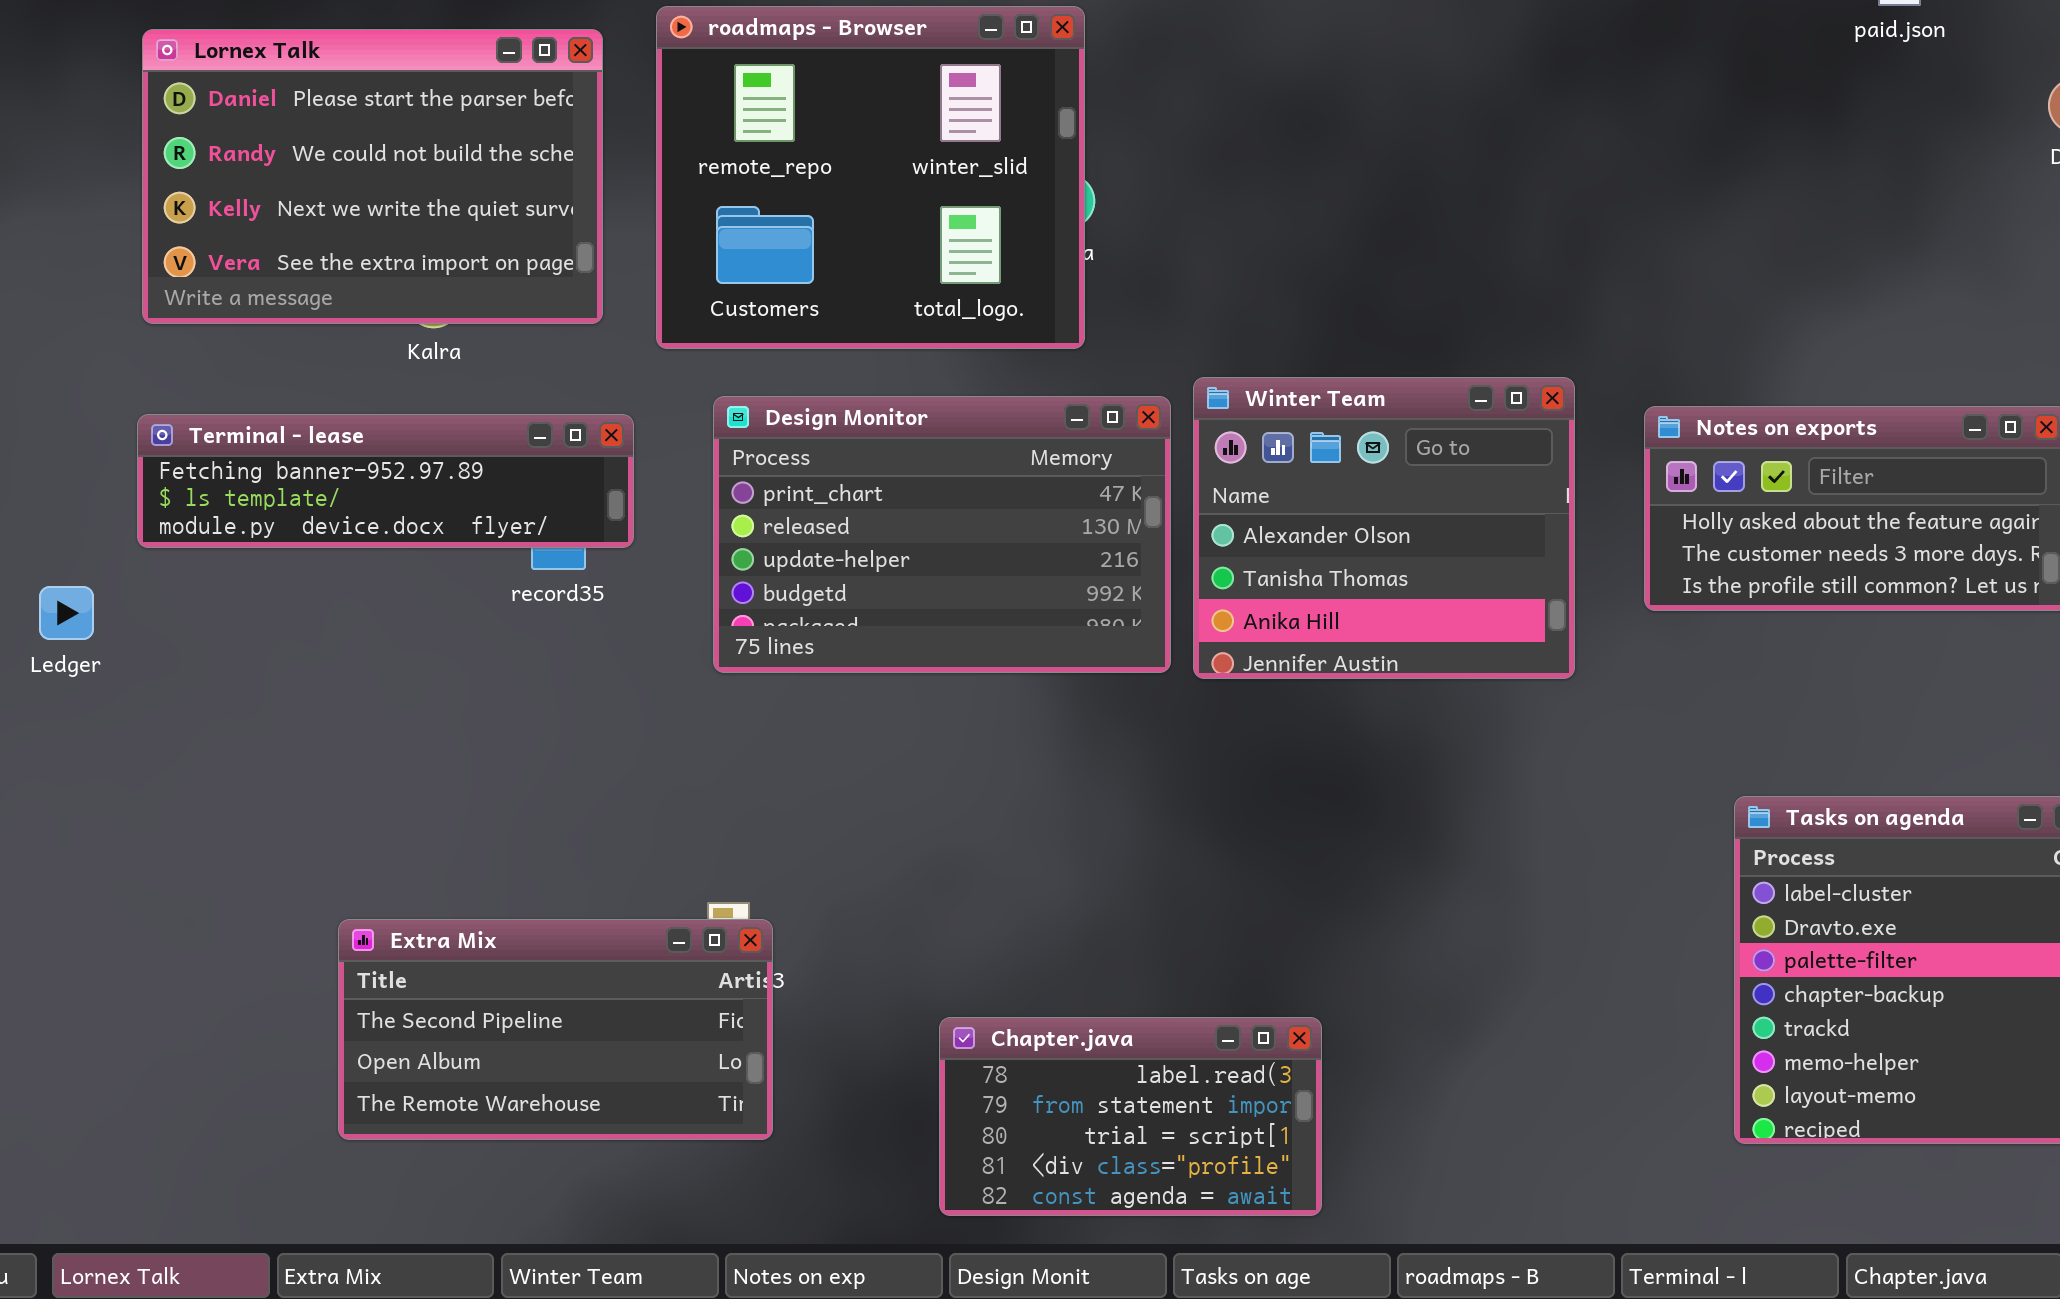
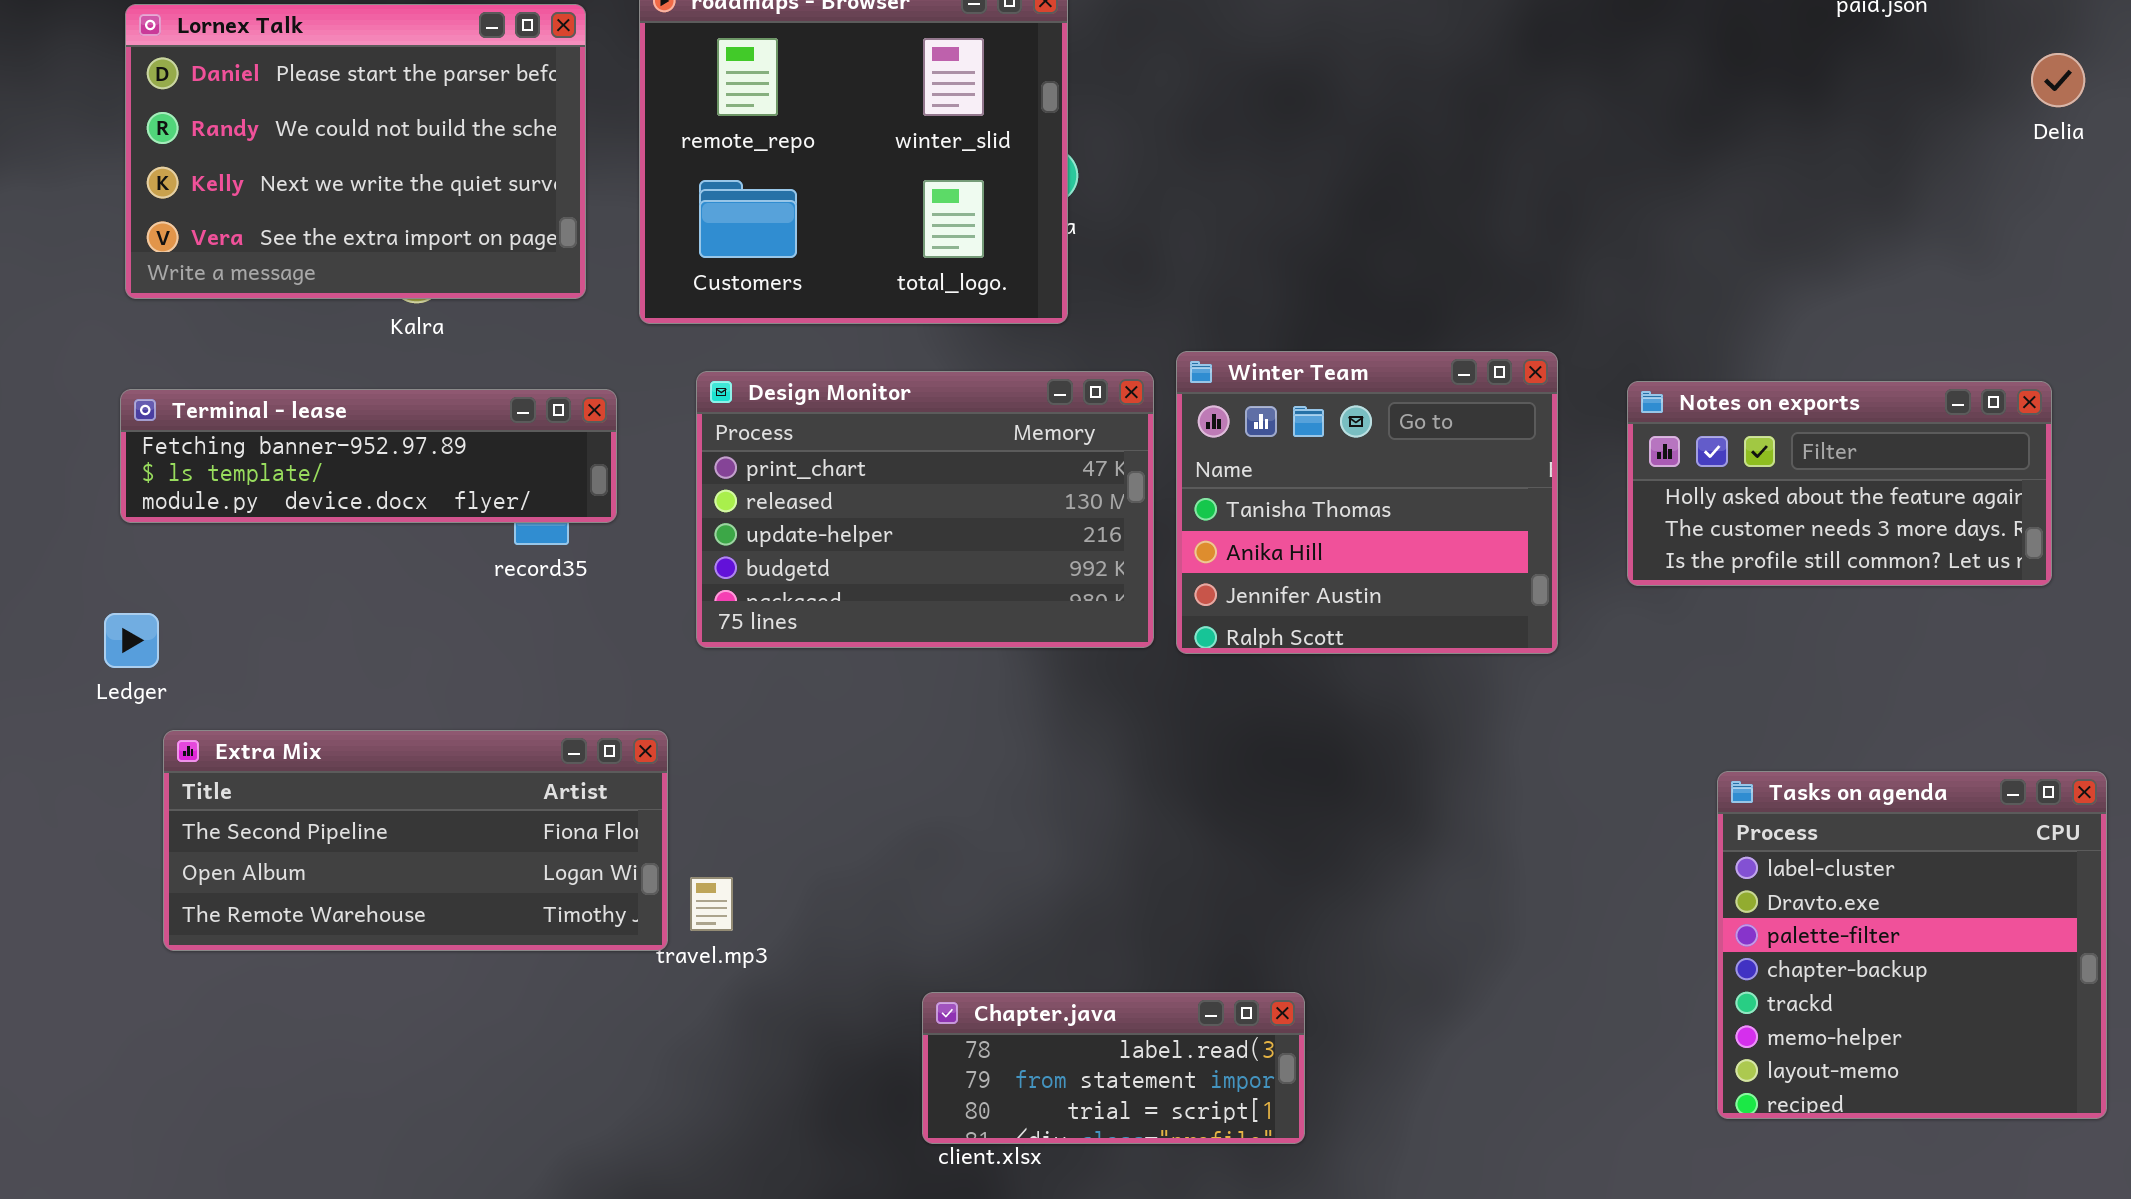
Winter Team: [1193,377,1575,679] -> [1176,351,1558,654], scrolled down 1 row
Ledger: [39,586,94,640] -> [104,613,159,668], moved
Extra Mix: [338,919,773,1140] -> [163,730,668,951], moved, resized
Chapter.java: [939,1017,1322,1216] -> [922,992,1305,1144], resized

